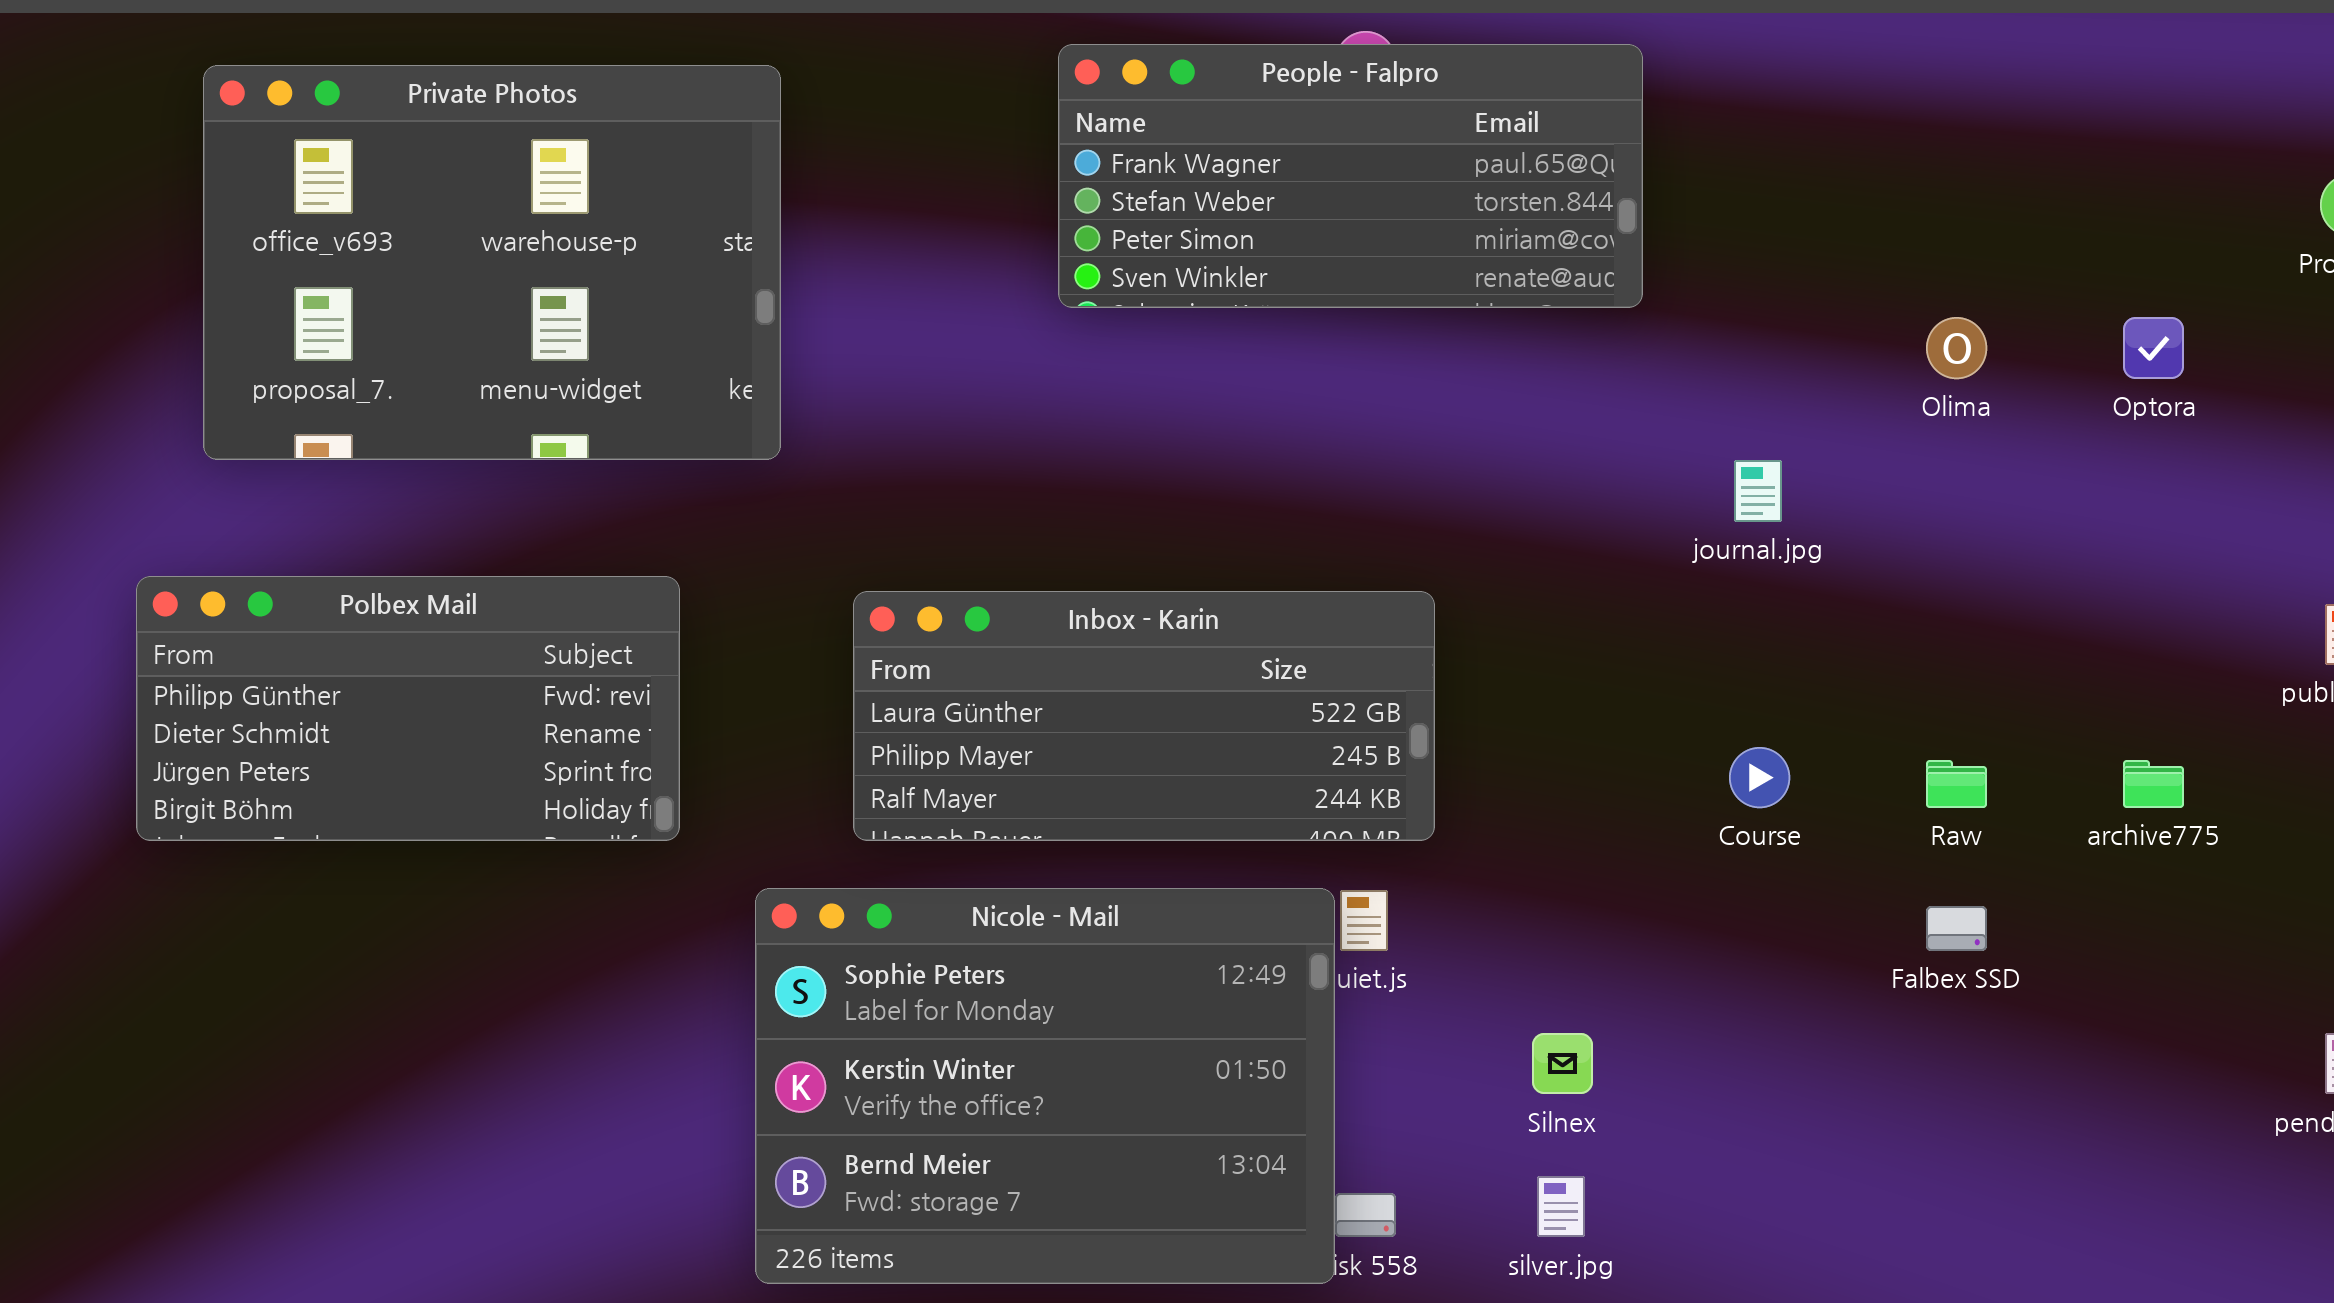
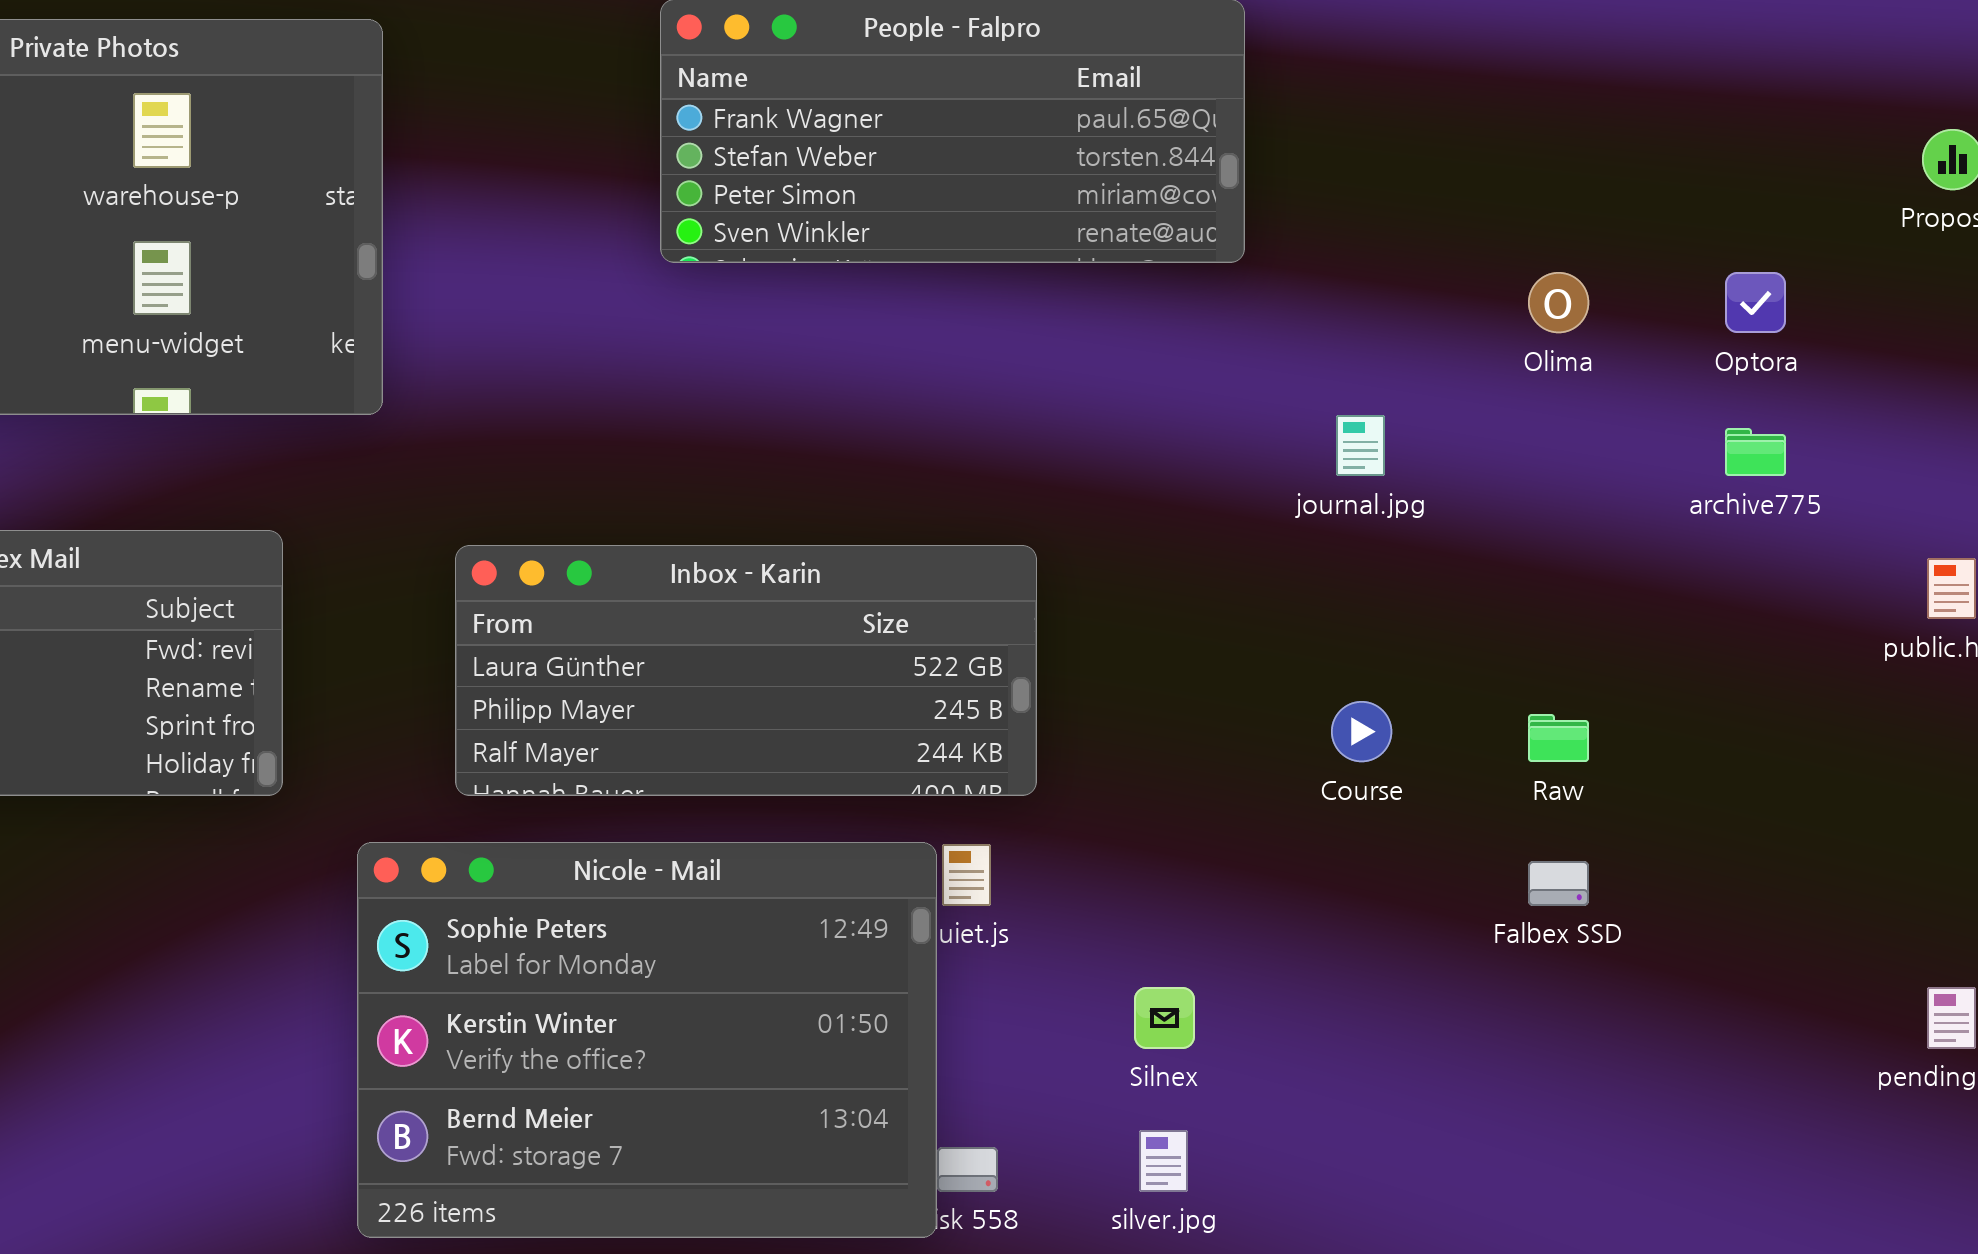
archive775: [2123,760,2184,808] -> [1725,428,1786,476], moved

